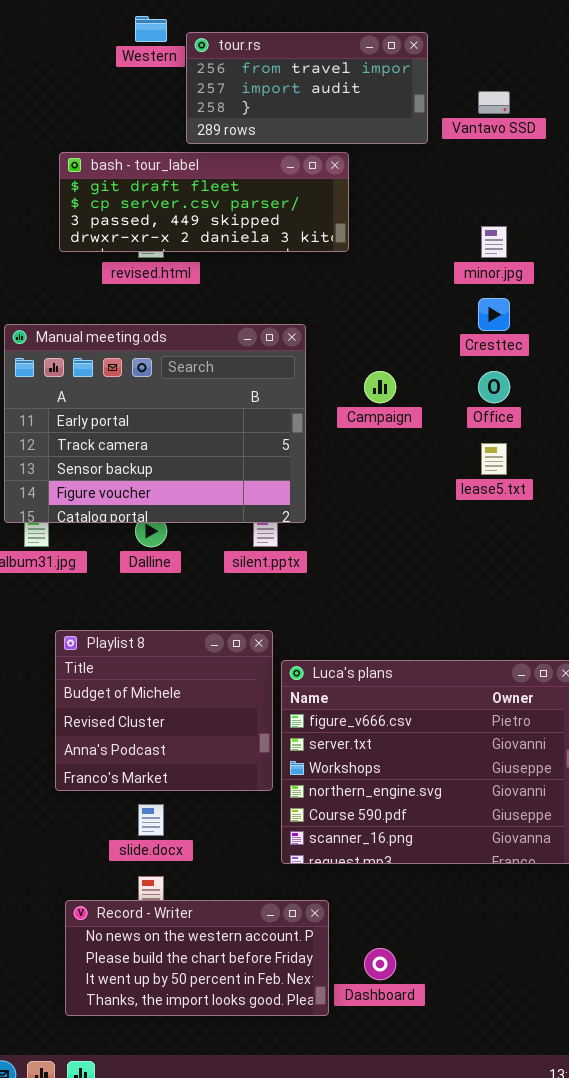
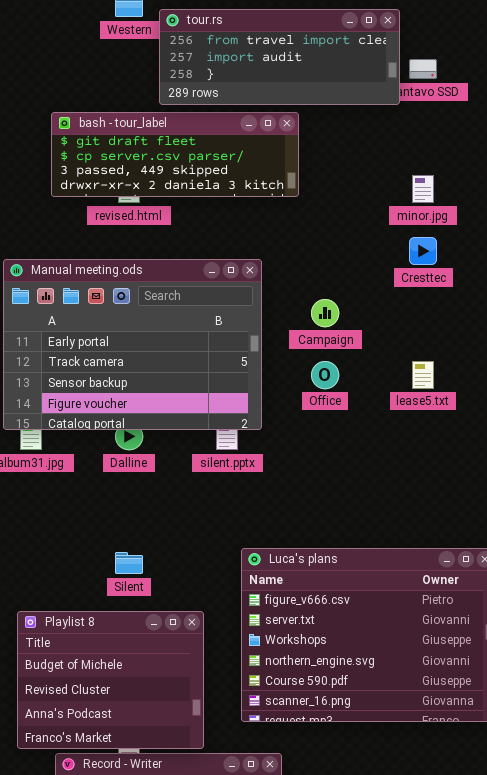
tour.rs: [186,32,428,144] -> [159,9,400,105], resized
Office: [478,371,510,403] -> [311,361,339,389], moved
Playlist 8: [55,630,273,791] -> [17,611,204,749], moved

